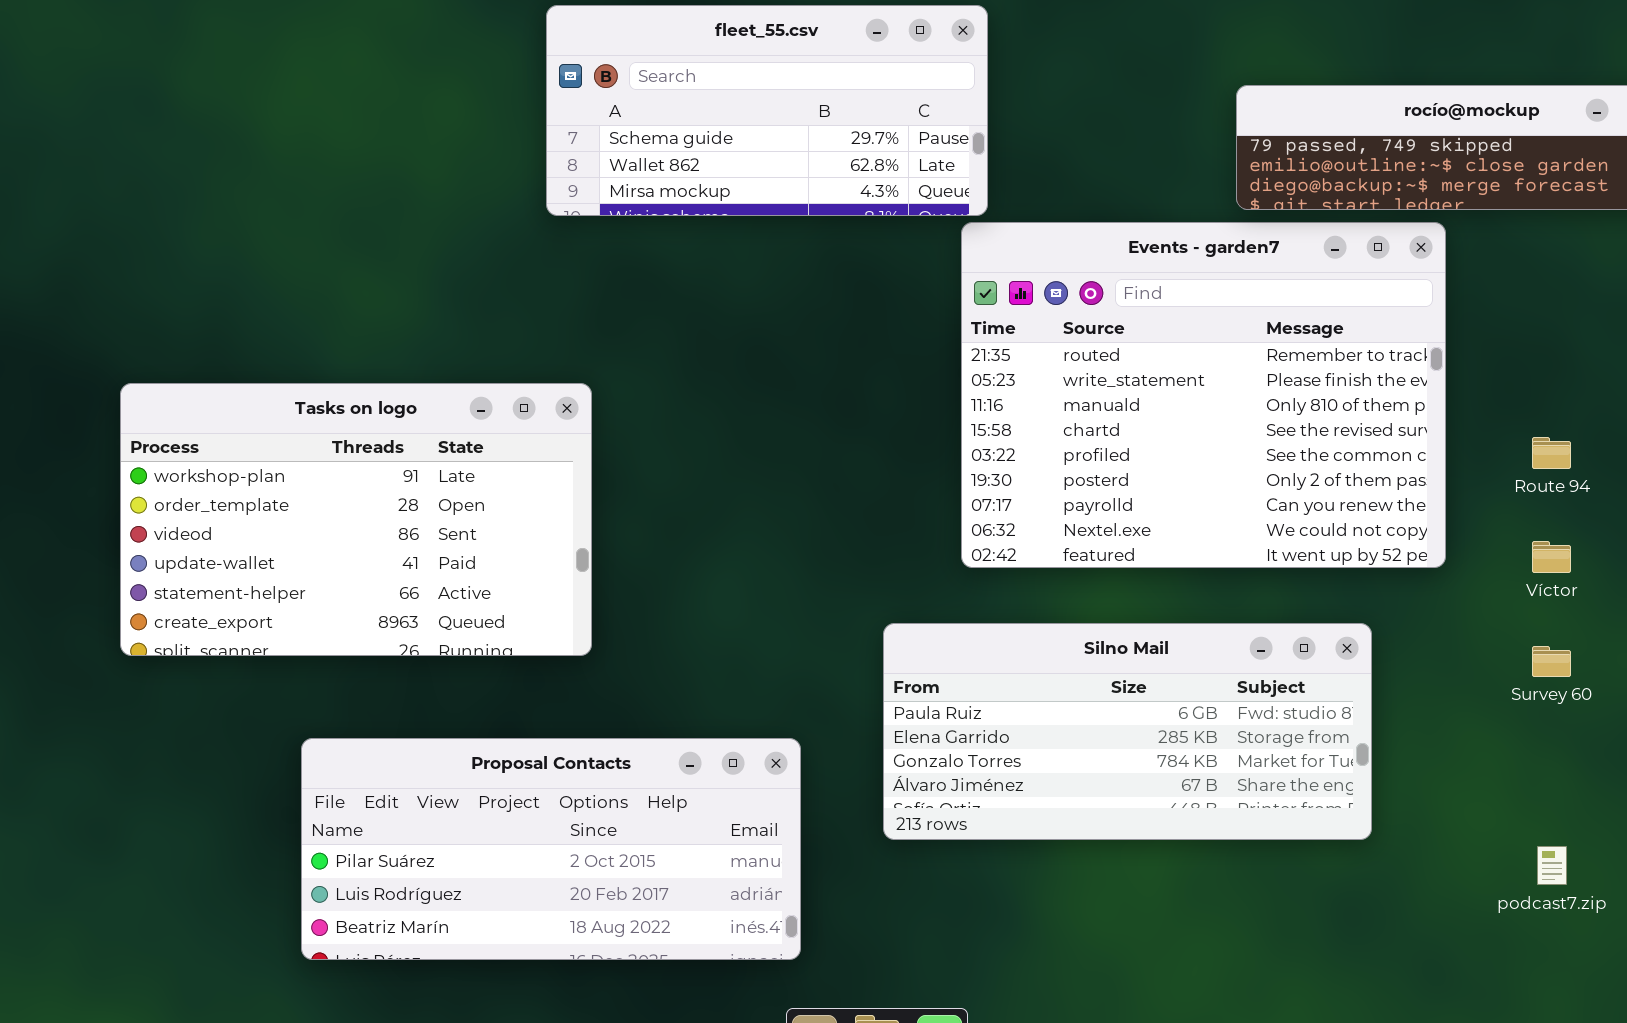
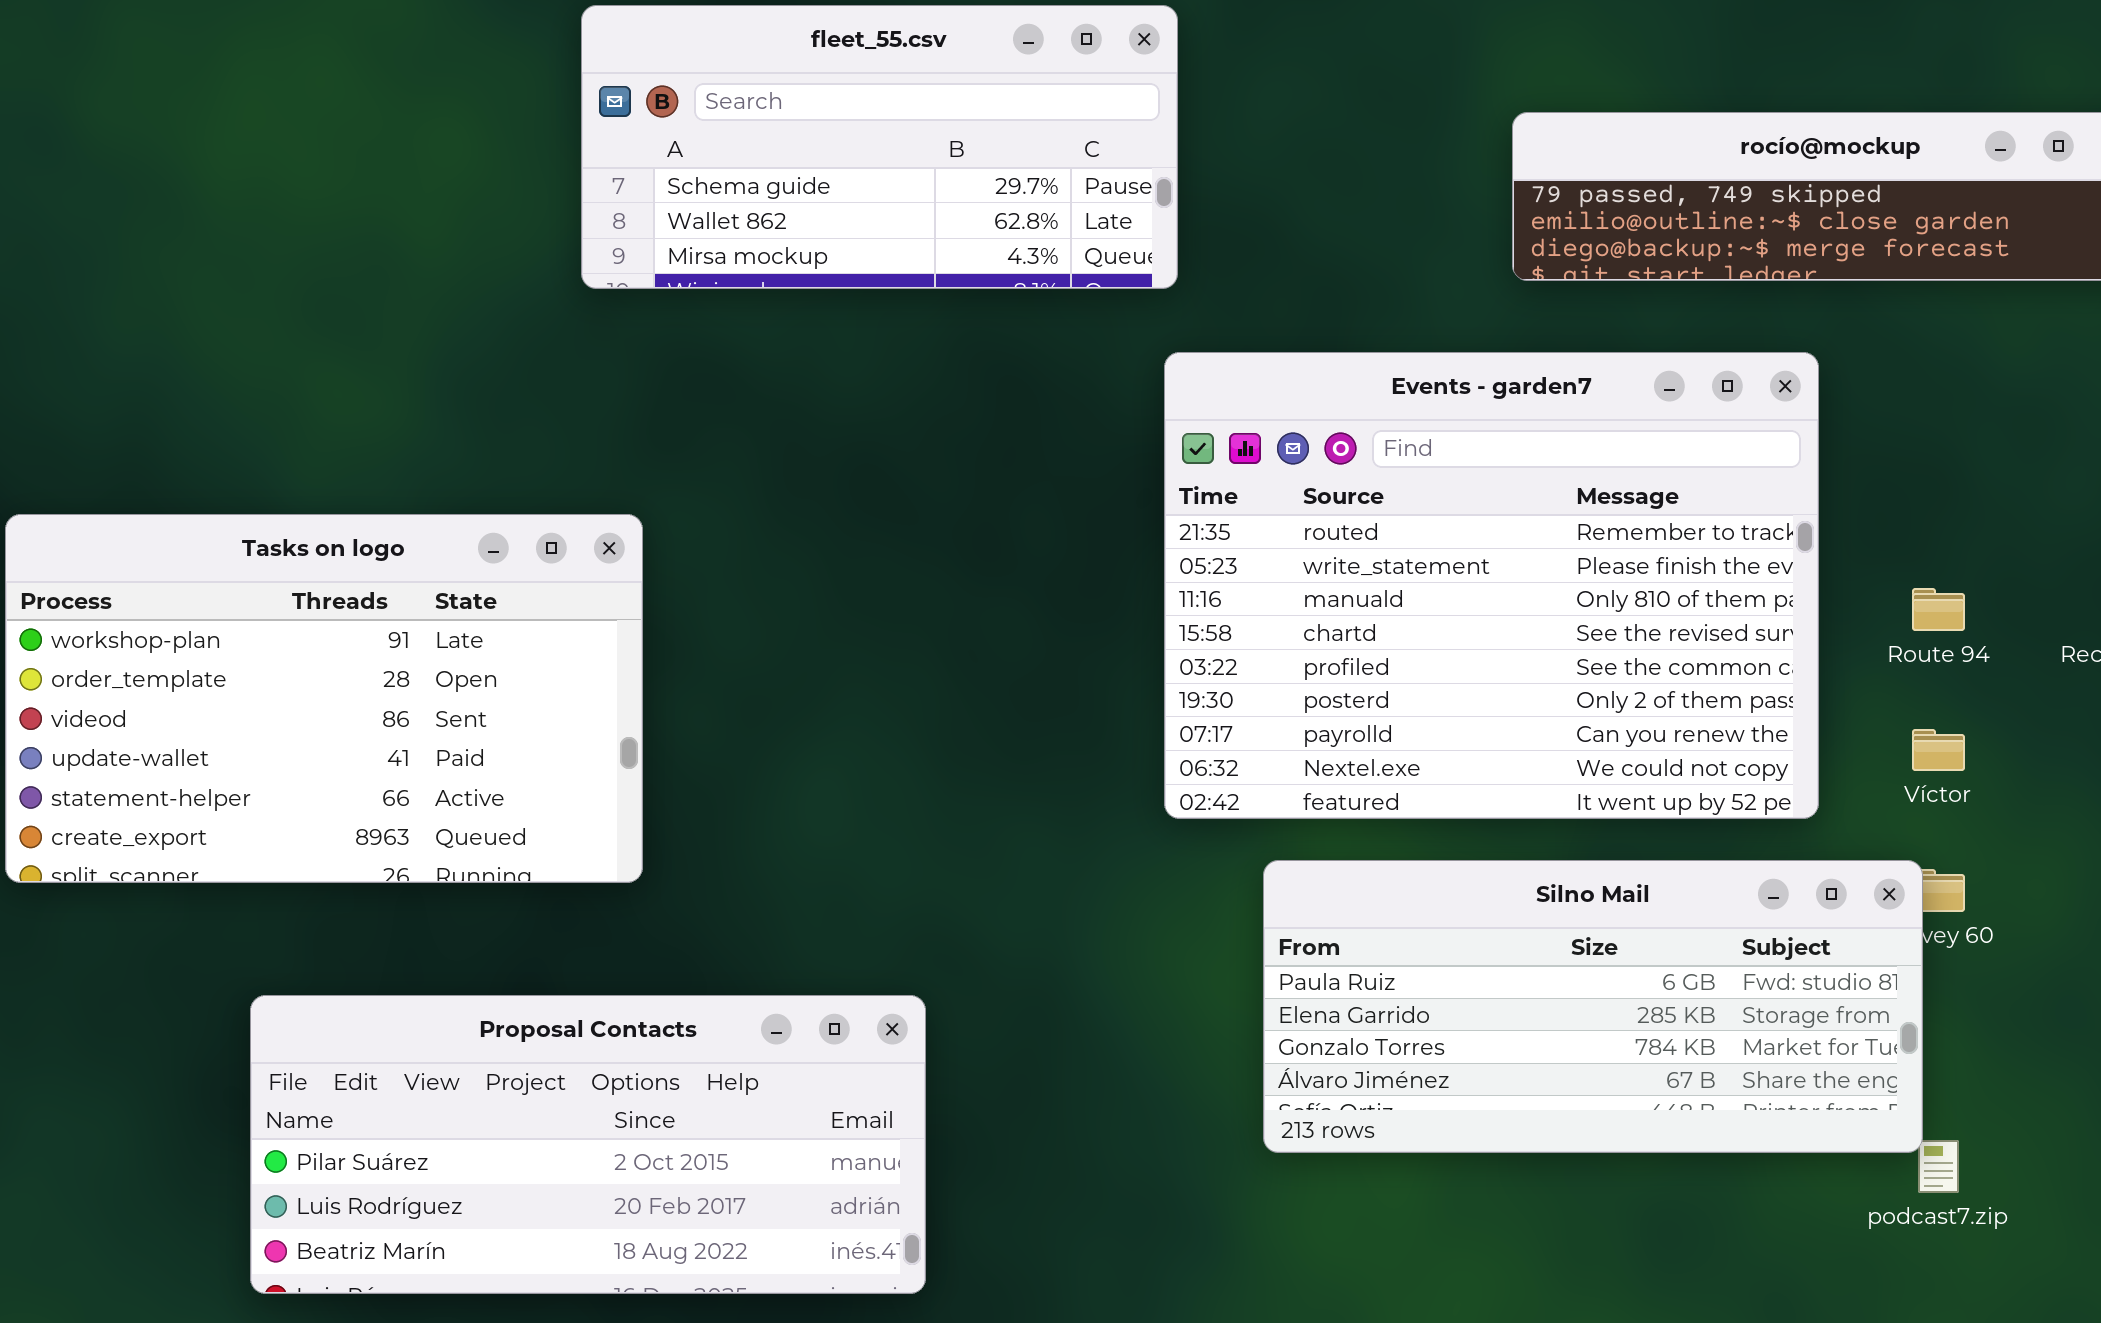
Events - garden7: [961,222,1446,568] -> [1164,352,1819,819], moved
Silno Mail: [883,623,1372,840] -> [1263,860,1923,1153], moved

